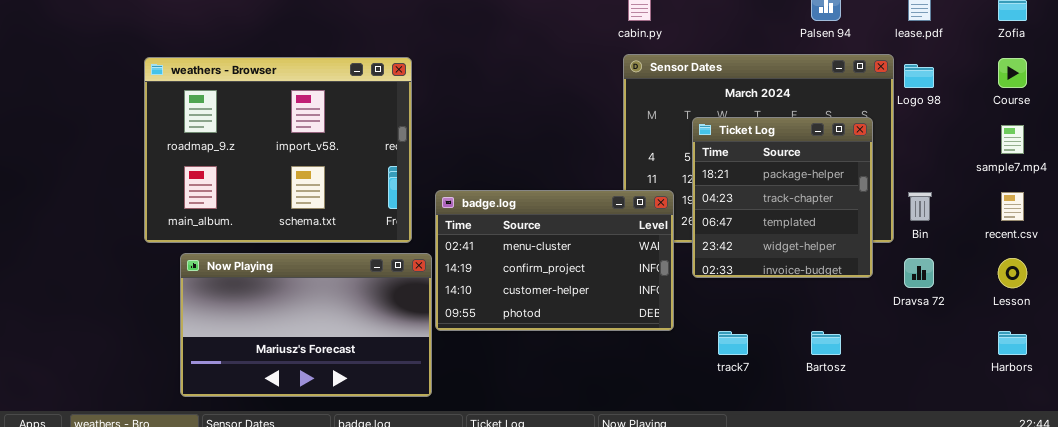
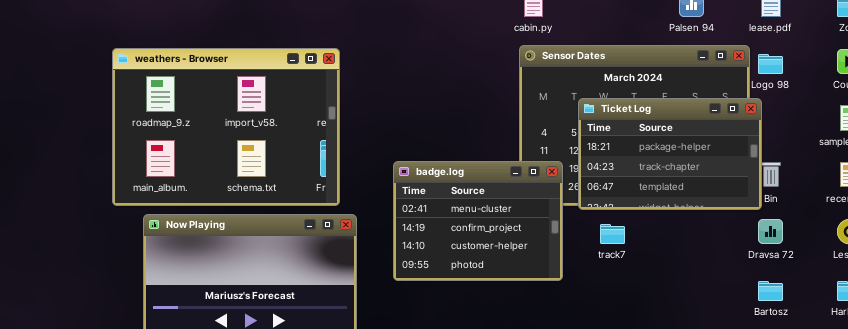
Ticket Log: [692,117,873,278] -> [578,98,762,210], resized
badge.log: [435,190,674,331] -> [393,161,563,281], resized
track7: [718,331,748,355] -> [600,224,625,244], moved
Bartosz: [811,331,841,355] -> [758,281,783,301], moved

